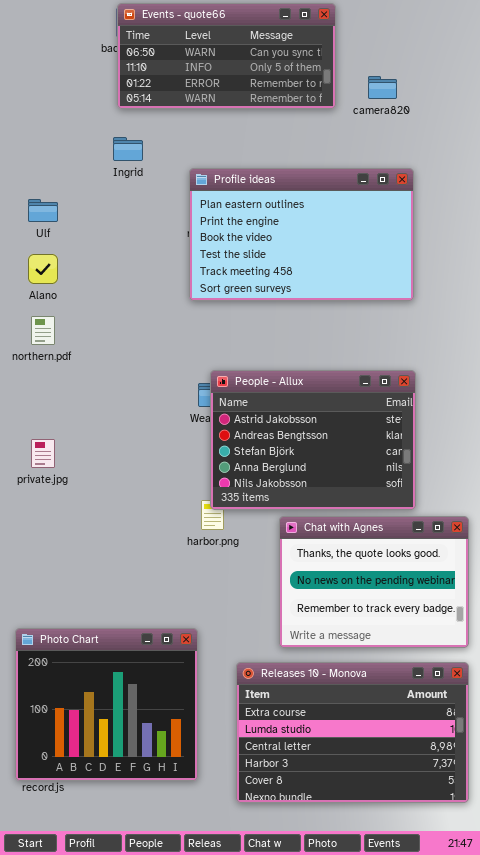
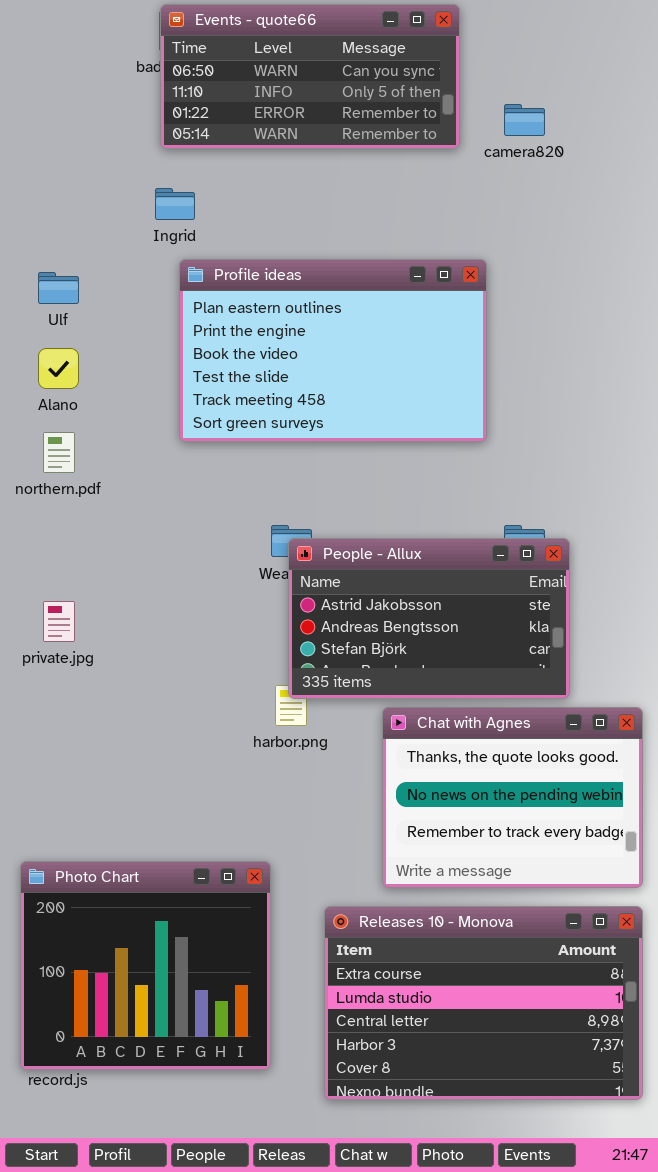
Profile ideas: [189,168,414,301] -> [179,259,487,442], moved
People - Allux: [210,370,416,510] -> [288,538,570,699], resized

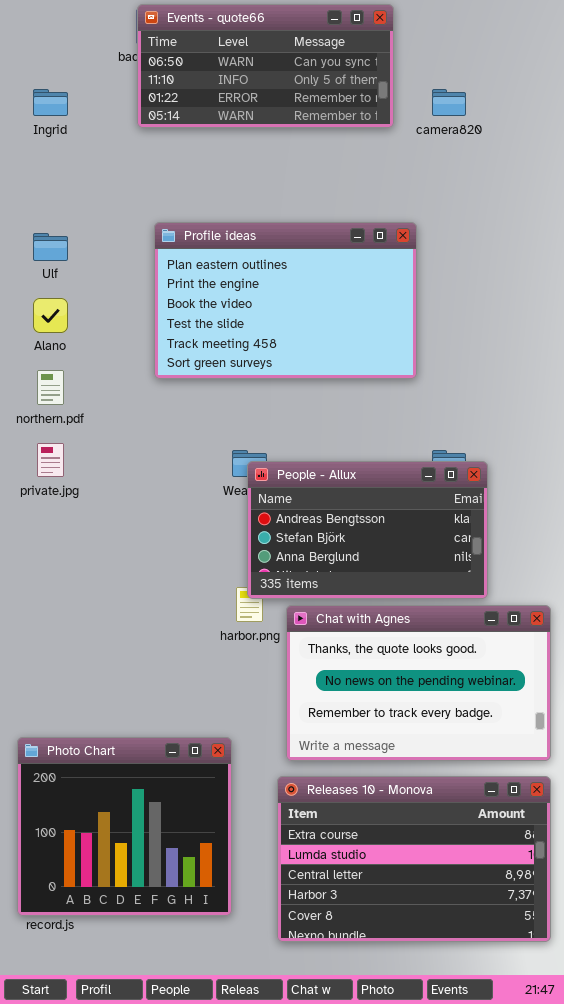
Ingrid: [155,188,195,220] -> [33,89,68,116], moved
People - Allux: [288,538,570,699] -> [247,461,488,599], scrolled down 1 row
private.jpg: [43,601,75,642] -> [37,443,64,477], moved
Chat with Agnes: [382,707,643,888] -> [286,605,551,761], resized

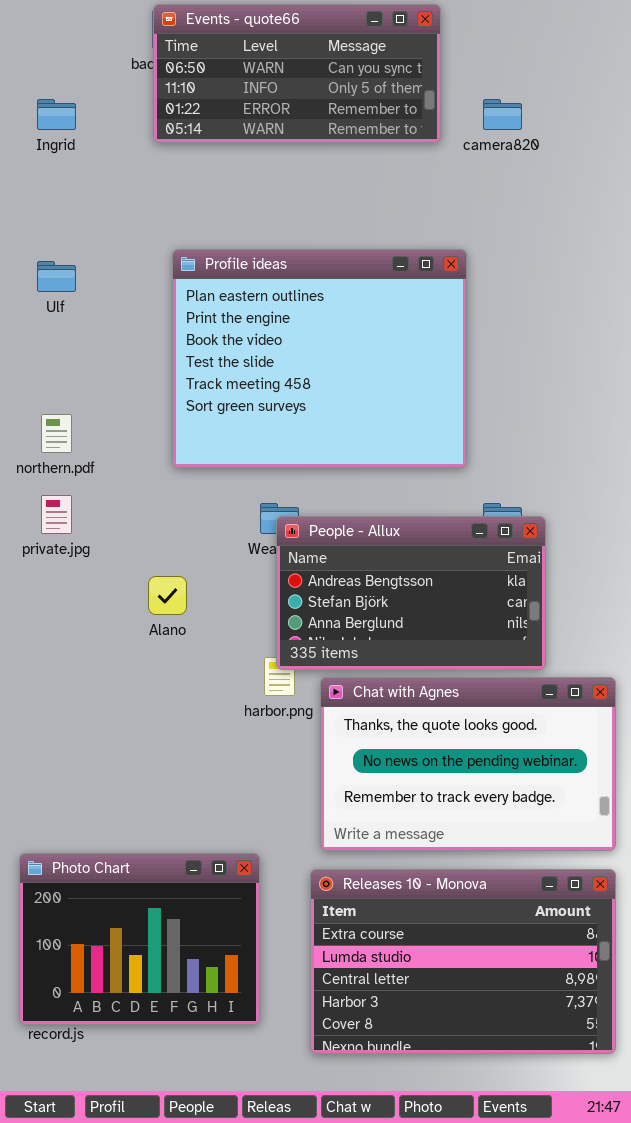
Profile ideas: [154,222,417,379] -> [172,249,467,468], resized
Alano: [33,298,68,333] -> [148,576,187,615], moved
Photo Chart: [17,737,232,916] -> [19,853,260,1025], resized

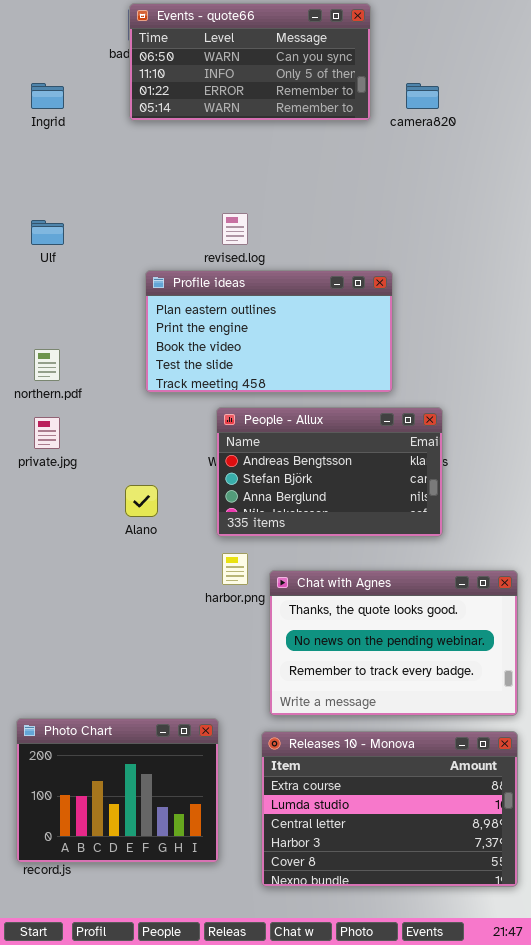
Profile ideas: [172,249,467,468] -> [145,270,393,393], resized
People - Allux: [276,516,546,670] -> [216,407,443,537], moved

